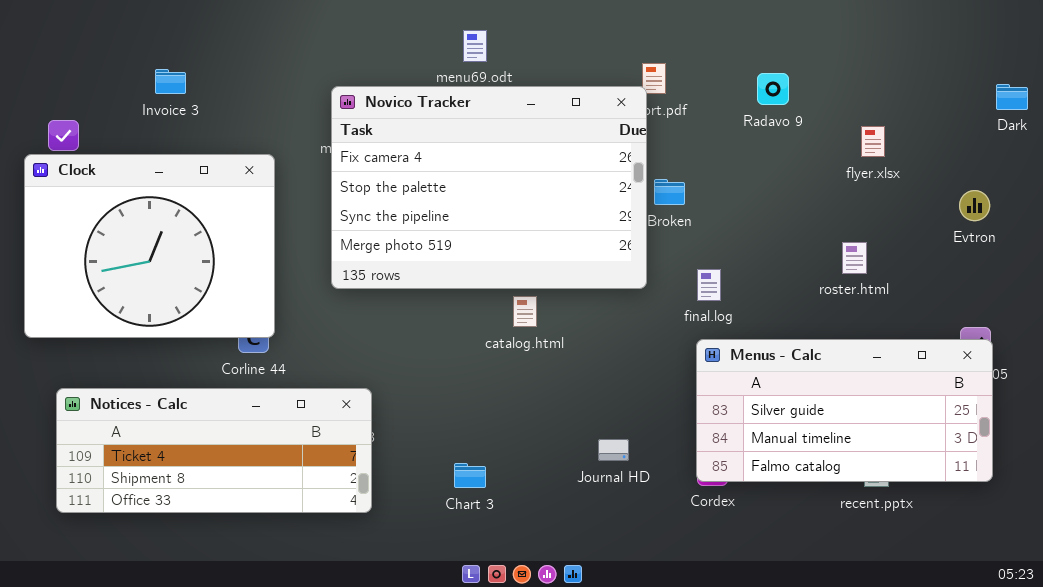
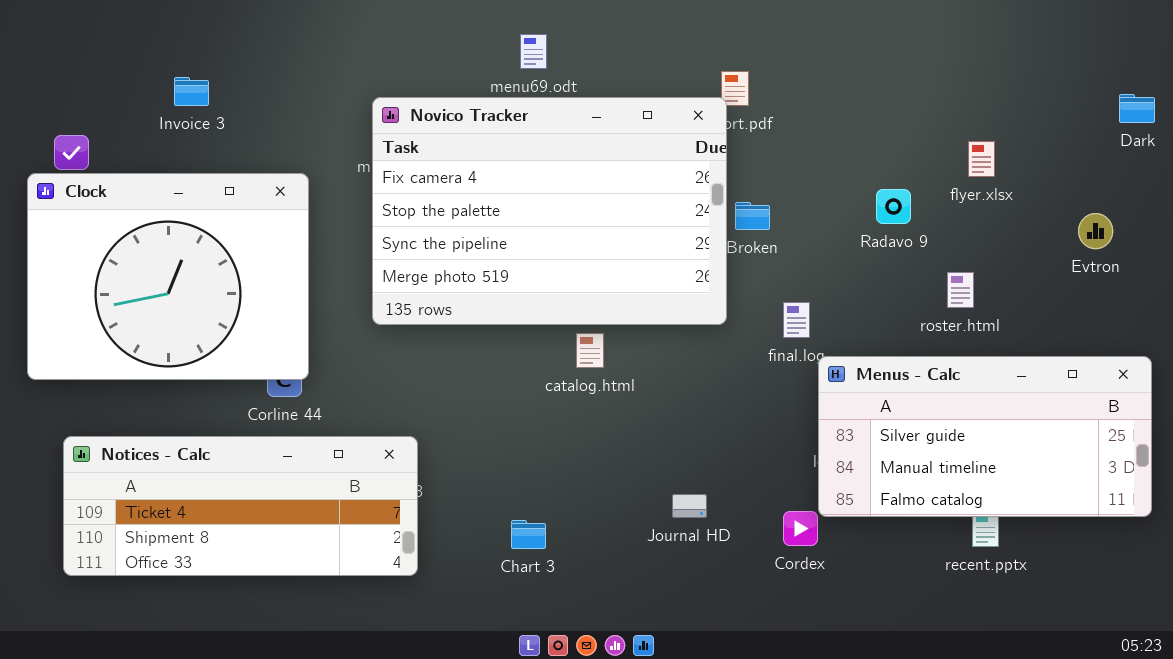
Radavo 9: [757,73,789,105] -> [876,189,911,224], moved
Menus - Calc: [696,339,993,482] -> [818,356,1152,517], moved

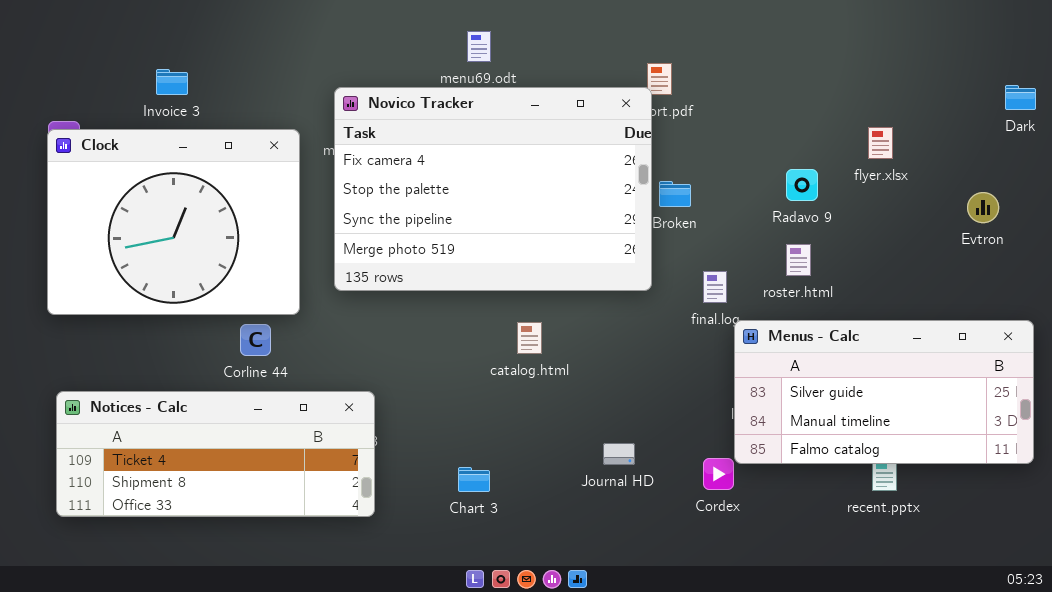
Clock: [27,173,309,380] -> [47,129,300,315], moved
roster.html: [947,272,974,308] -> [786,244,811,276], moved
catalog.html: [576,333,604,368] -> [517,322,542,354], moved

